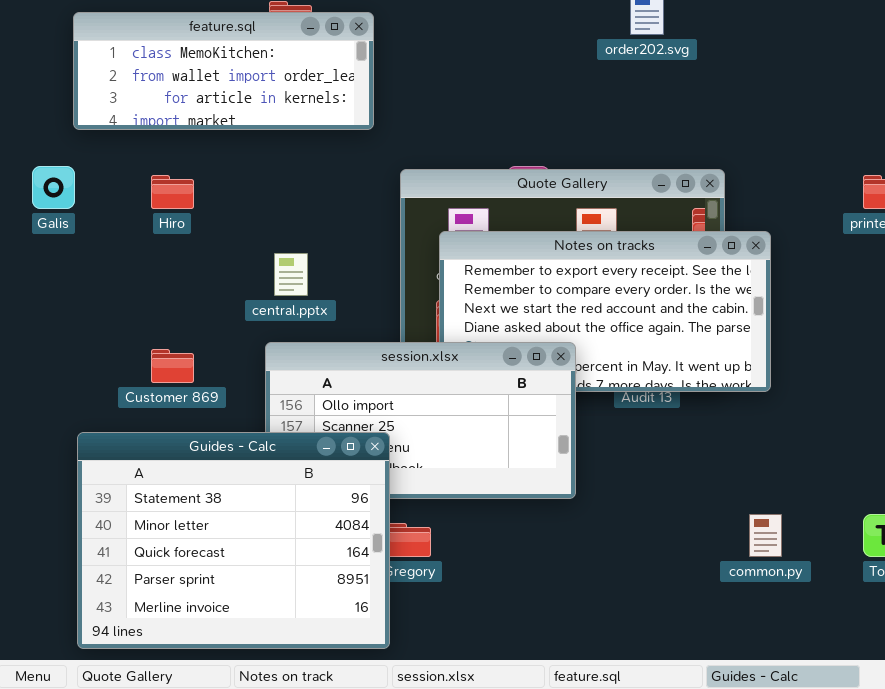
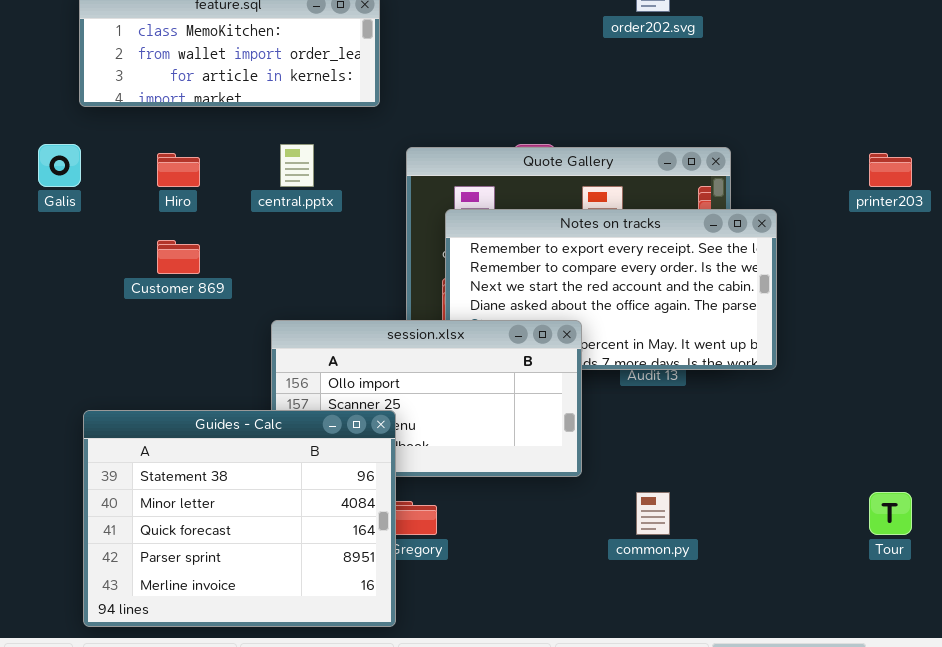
central.pptx: [274,253,308,296] -> [280,144,314,187], moved
Customer 869: [151,349,194,383] -> [157,240,200,274], moved
common.py: [749,514,782,557] -> [636,492,670,535], moved

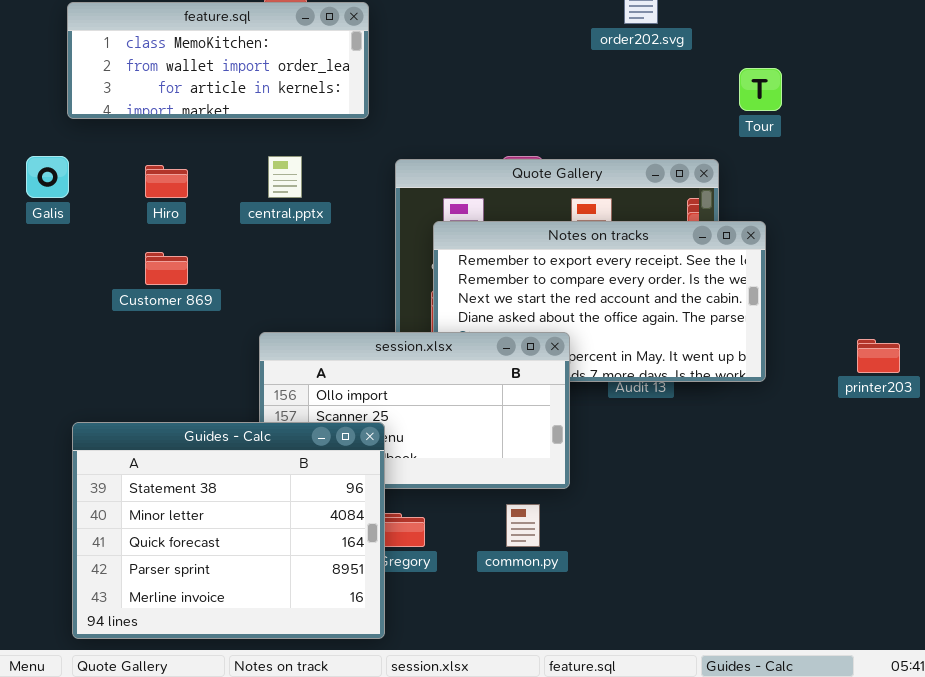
printer203: [869,153,912,187] -> [857,339,900,373], moved
common.py: [636,492,670,535] -> [506,504,540,547], moved
Tour: [869,492,912,535] -> [739,68,782,111], moved

